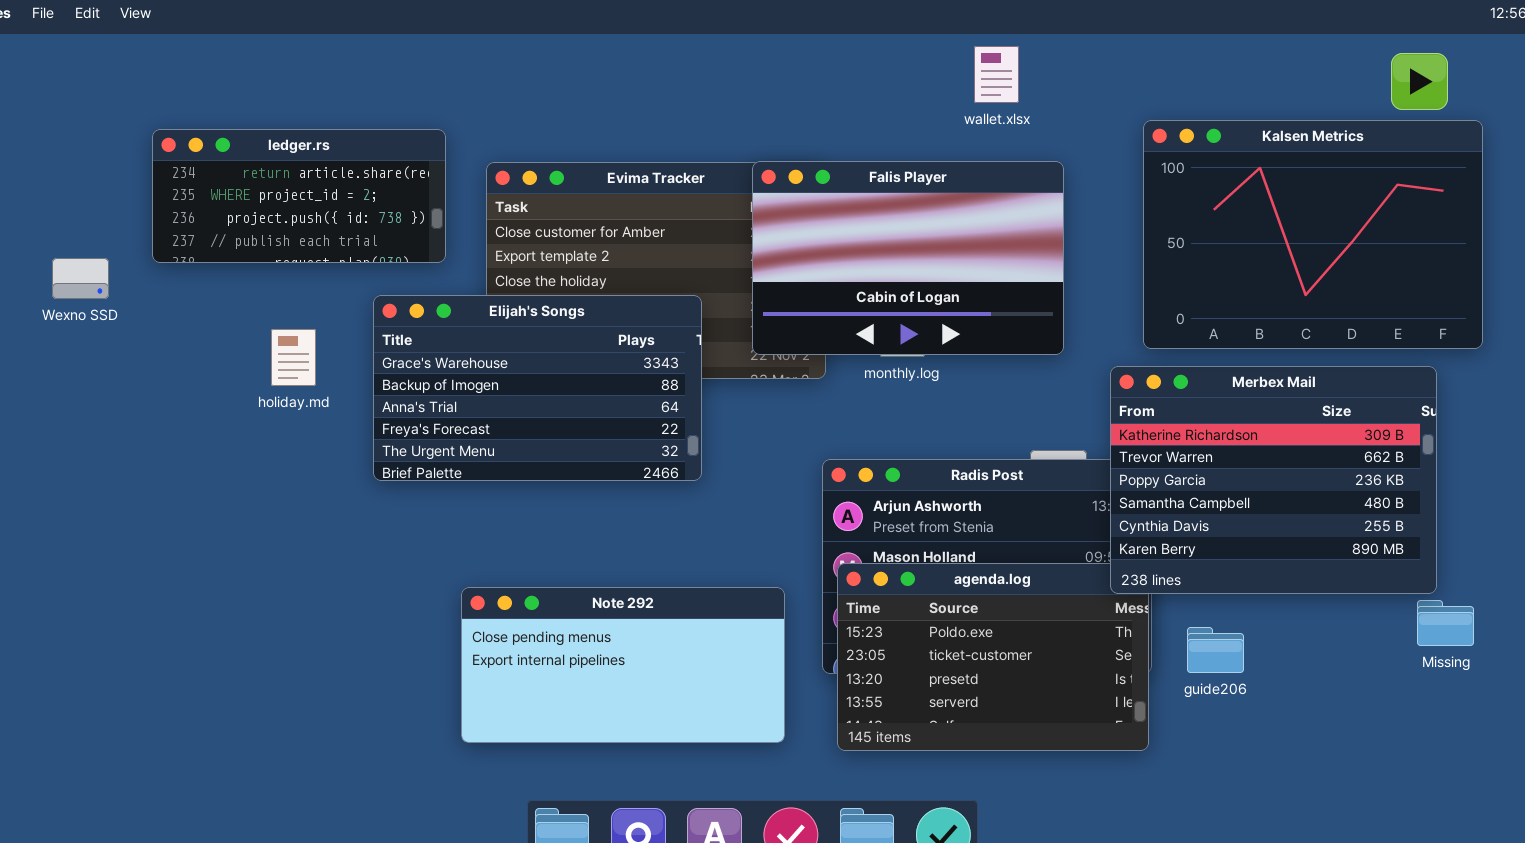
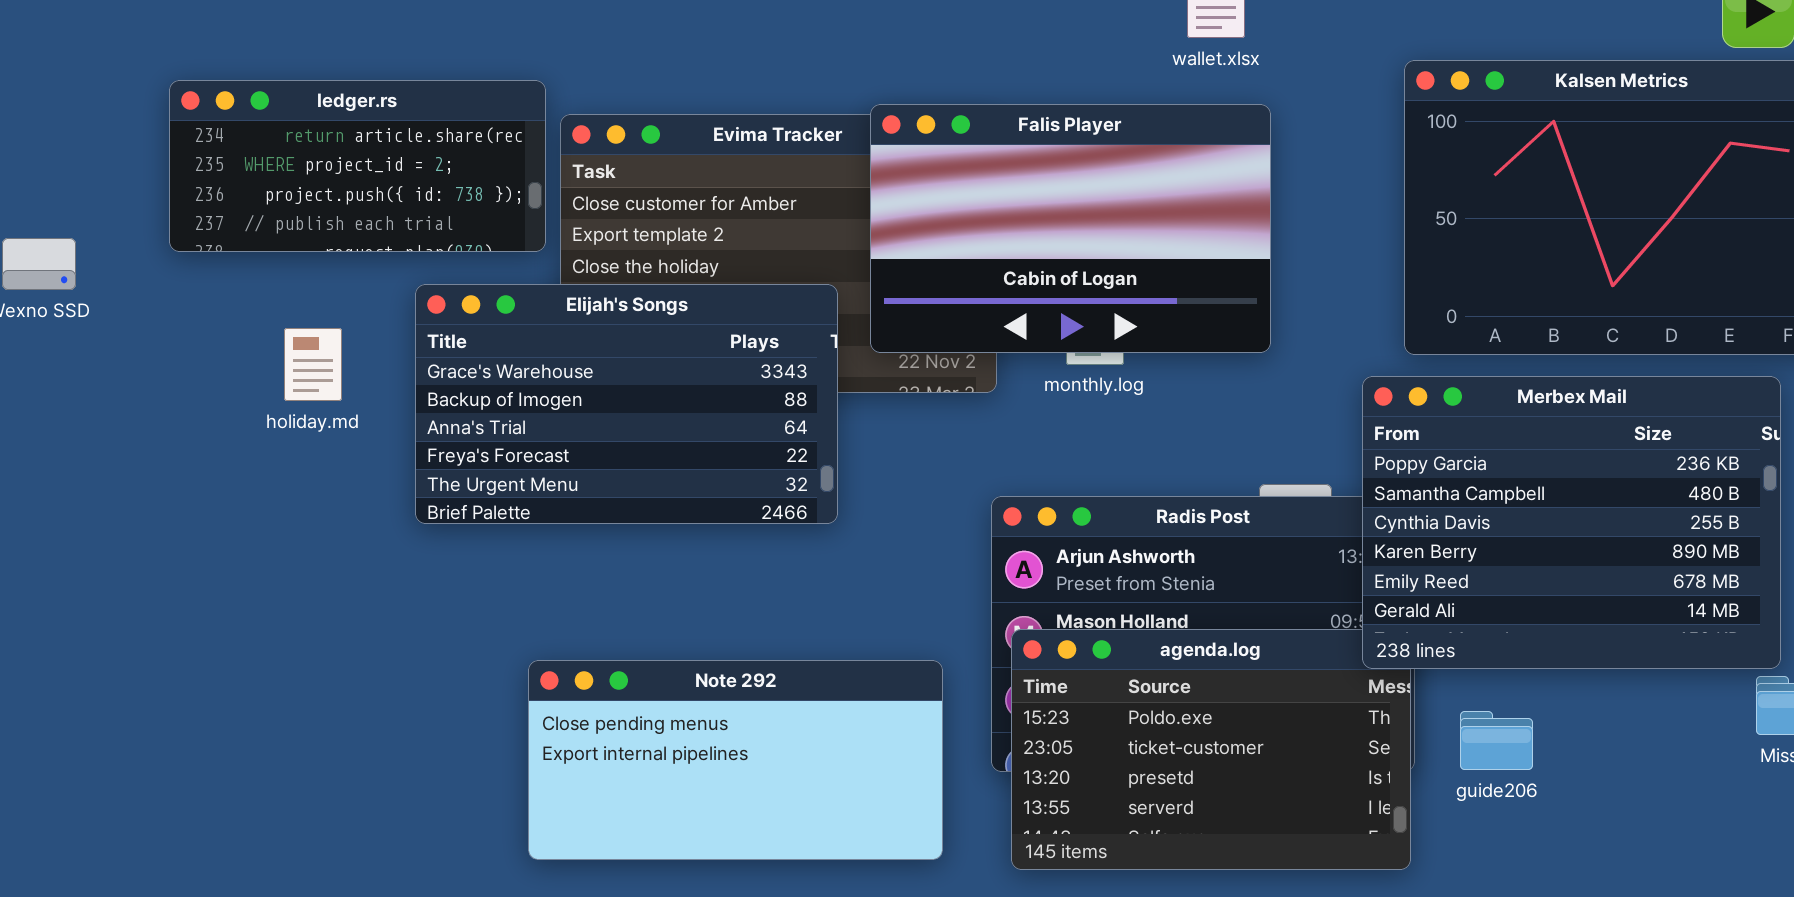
ledger.rs: [152,129,446,263] -> [169,80,546,252], moved
Falis Player: [752,161,1064,355] -> [870,104,1271,353], moved
Merbex Mail: [1110,366,1437,594] -> [1362,376,1781,669], scrolled down 2 rows

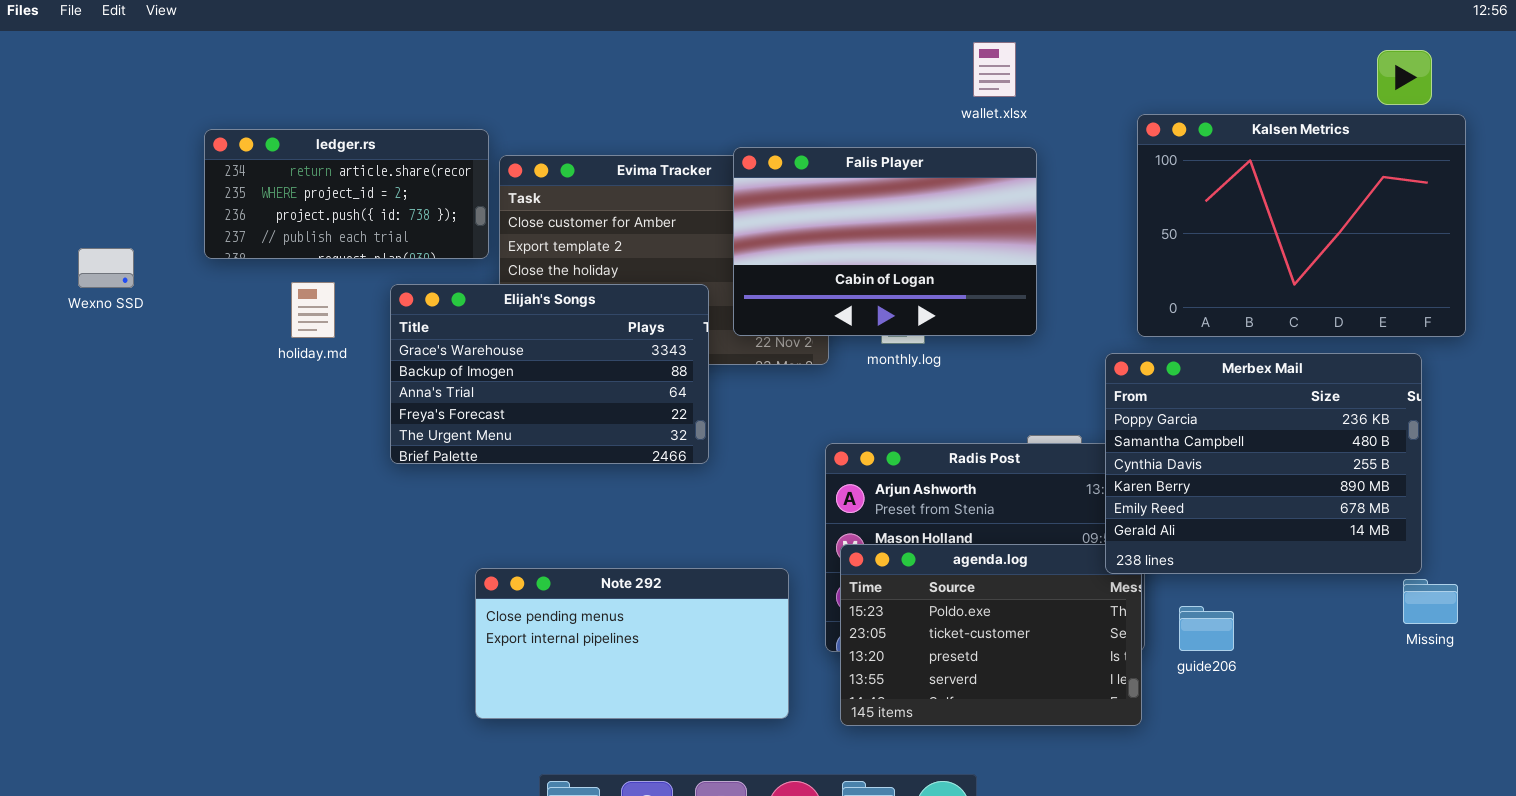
holiday.md: [284,328,342,401] -> [291,282,335,338], moved

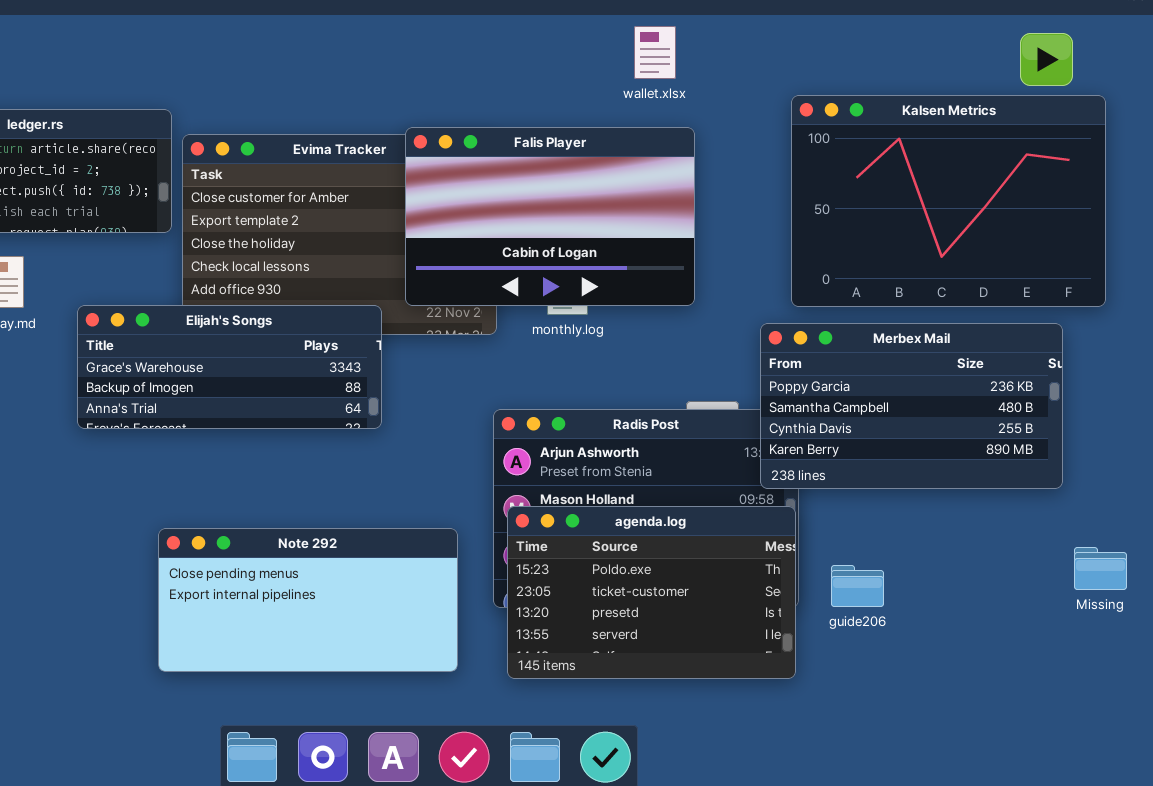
Elijah's Songs: [390,284,709,464] -> [77,305,382,429], resized
Merbex Mail: [1105,353,1422,574] -> [760,323,1063,489], resized
Missing: [1403,579,1458,624] -> [1074,547,1127,590], moved

